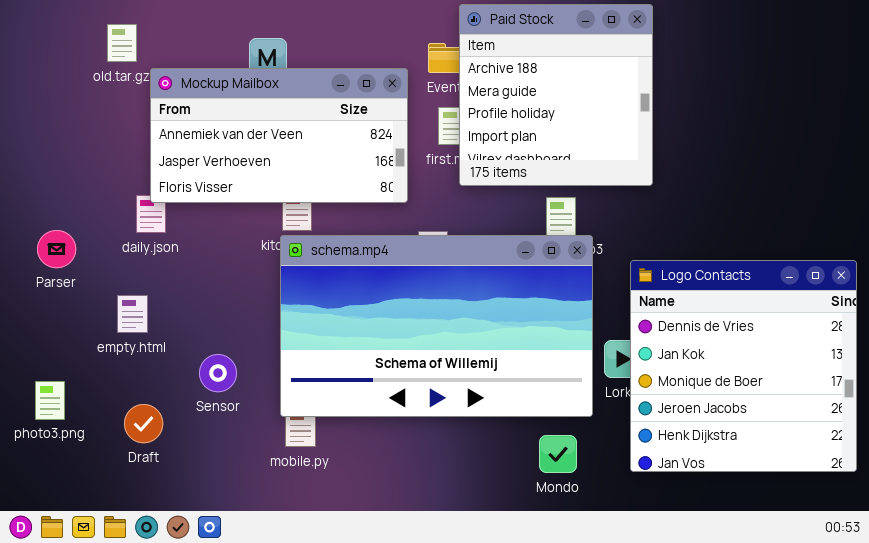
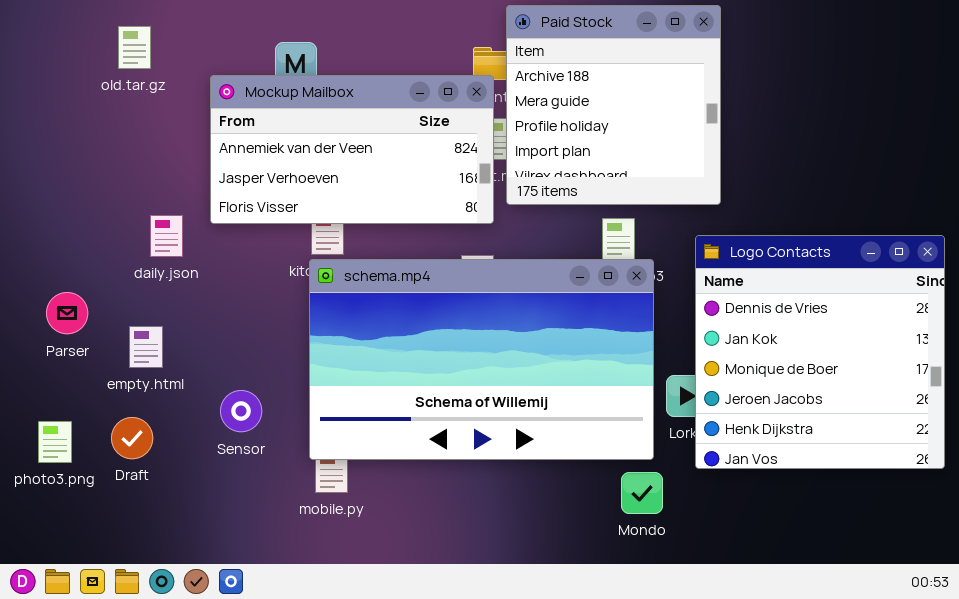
Mockup Mailbox: [150,68,408,203] -> [210,75,494,224], moved
Parser: [37,230,76,268] -> [46,292,88,334], moved
Logo Contacts: [630,260,857,472] -> [695,235,945,469], moved
Draft: [124,404,163,443] -> [111,417,153,459], moved
Mondo: [539,435,577,473] -> [621,472,663,514], moved

